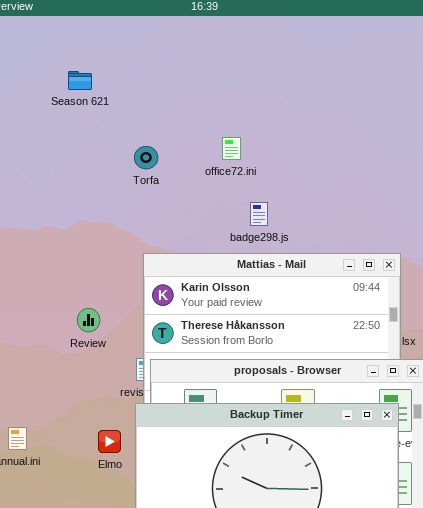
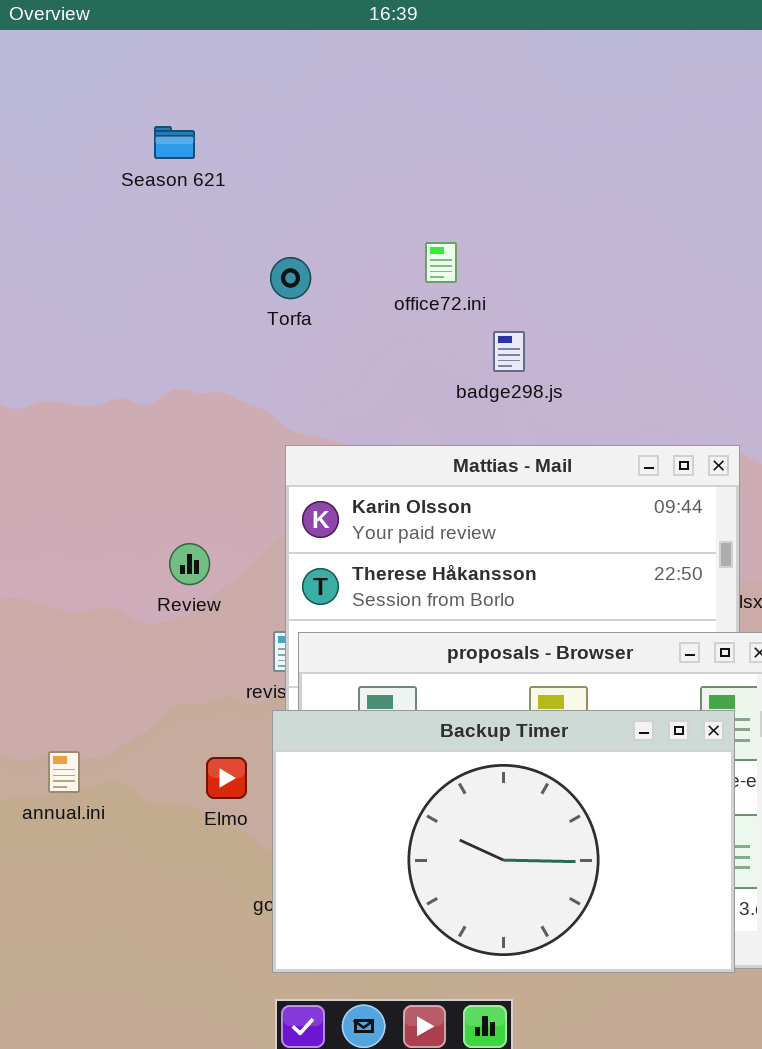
badge298.js: [250,202,268,226] -> [493,331,525,372], moved

